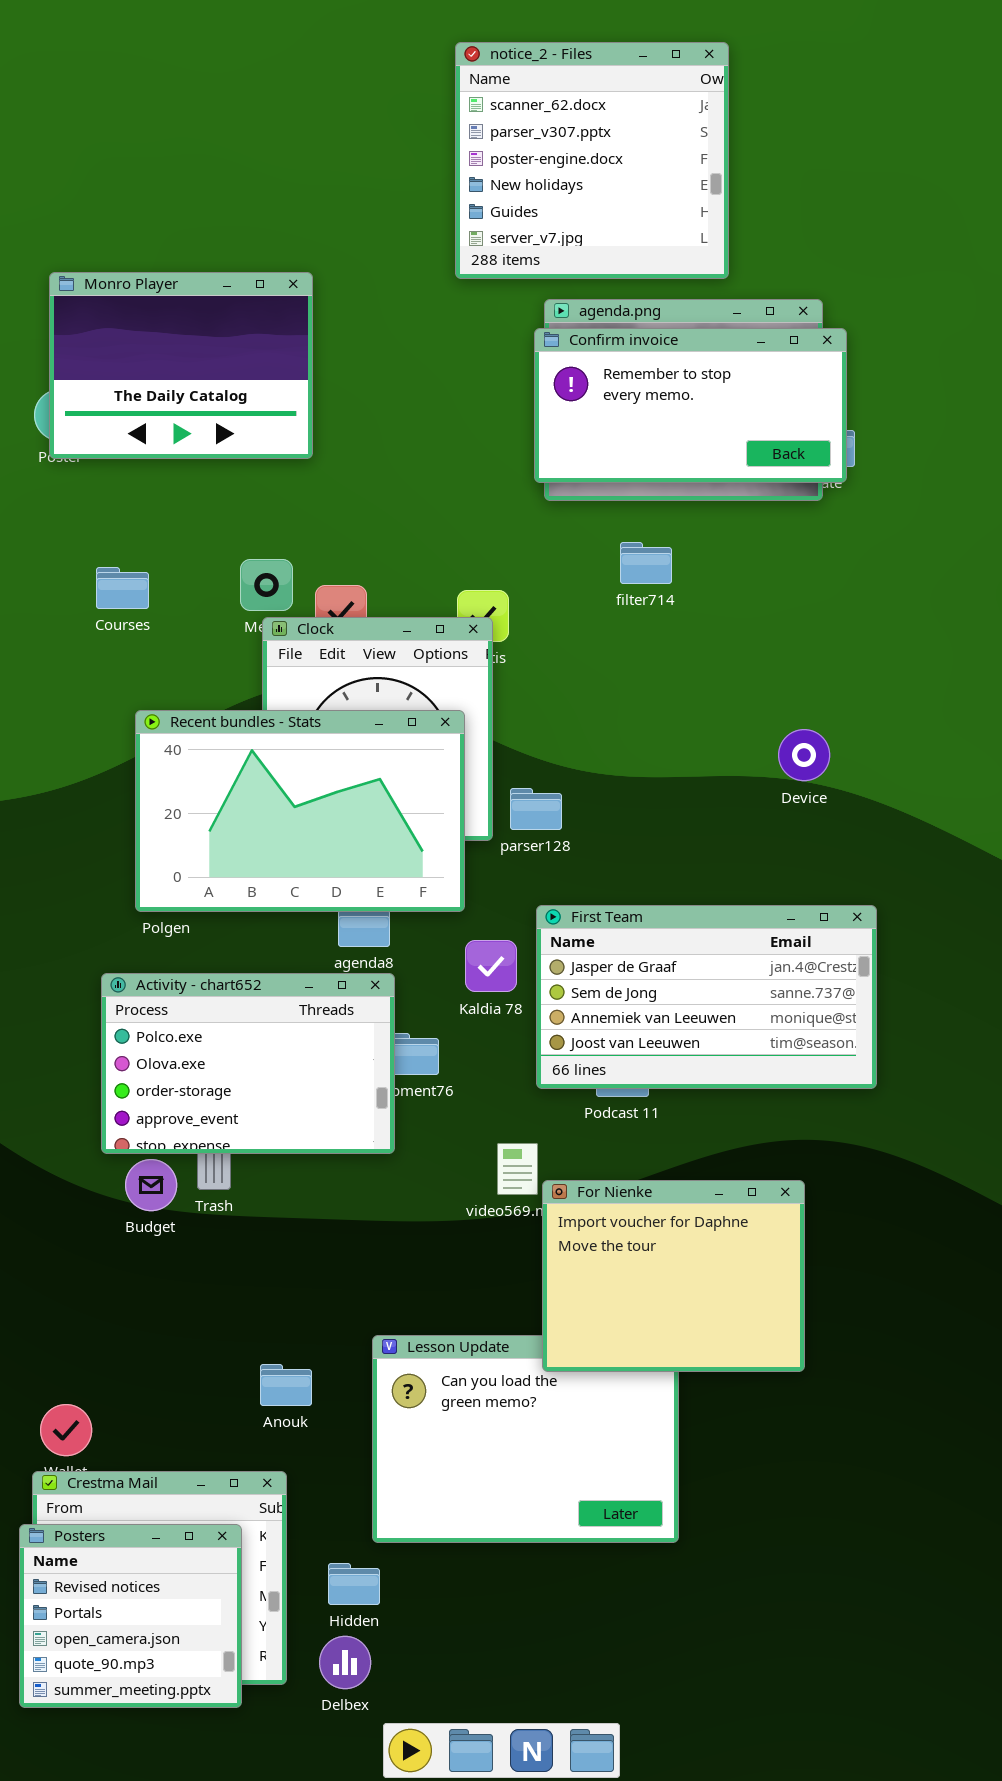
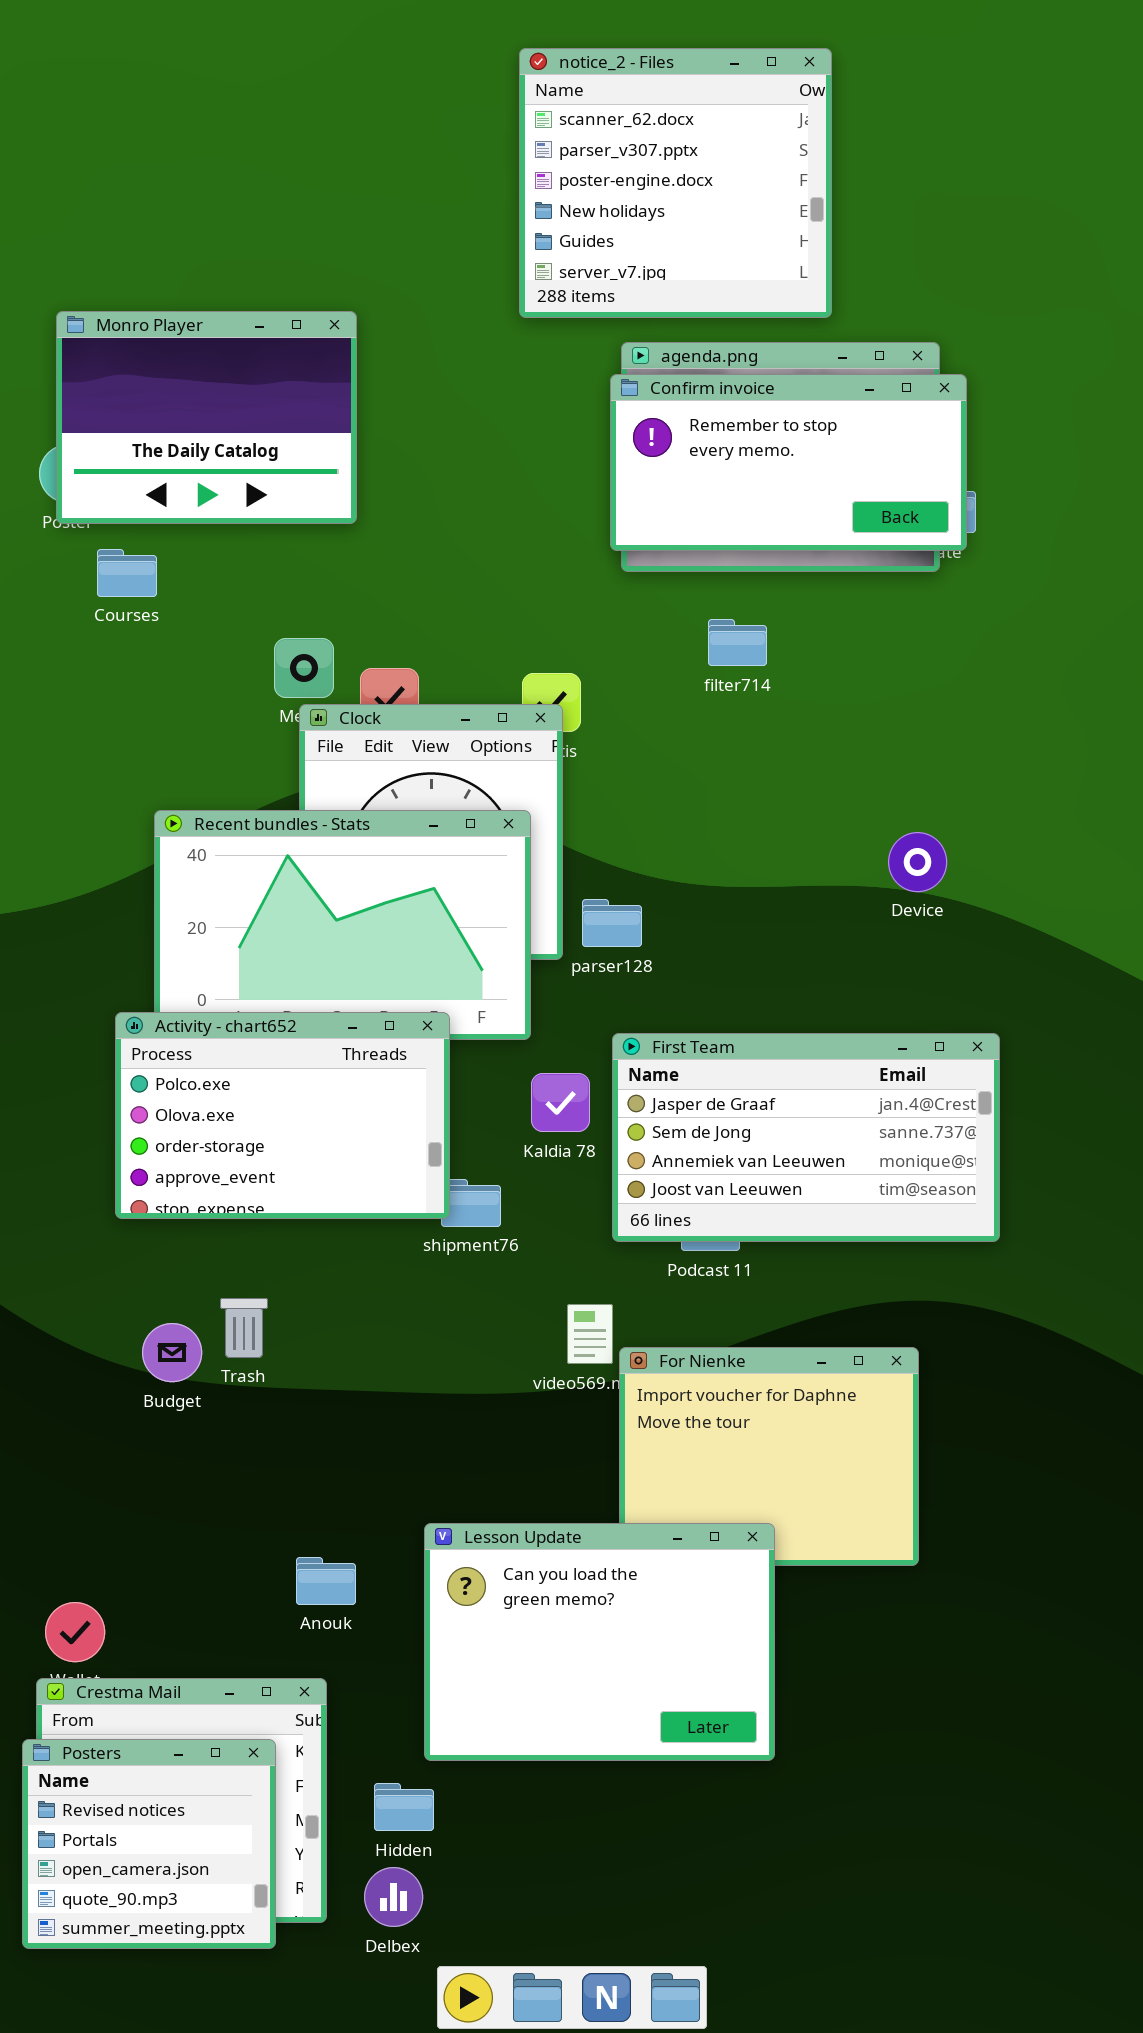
Courses: [96,567,149,609] -> [97,549,157,597], moved
Activity - chart652: [101,973,395,1154] -> [115,1012,450,1219], moved
Lesson Update: [372,1335,679,1543] -> [424,1523,775,1761], raised

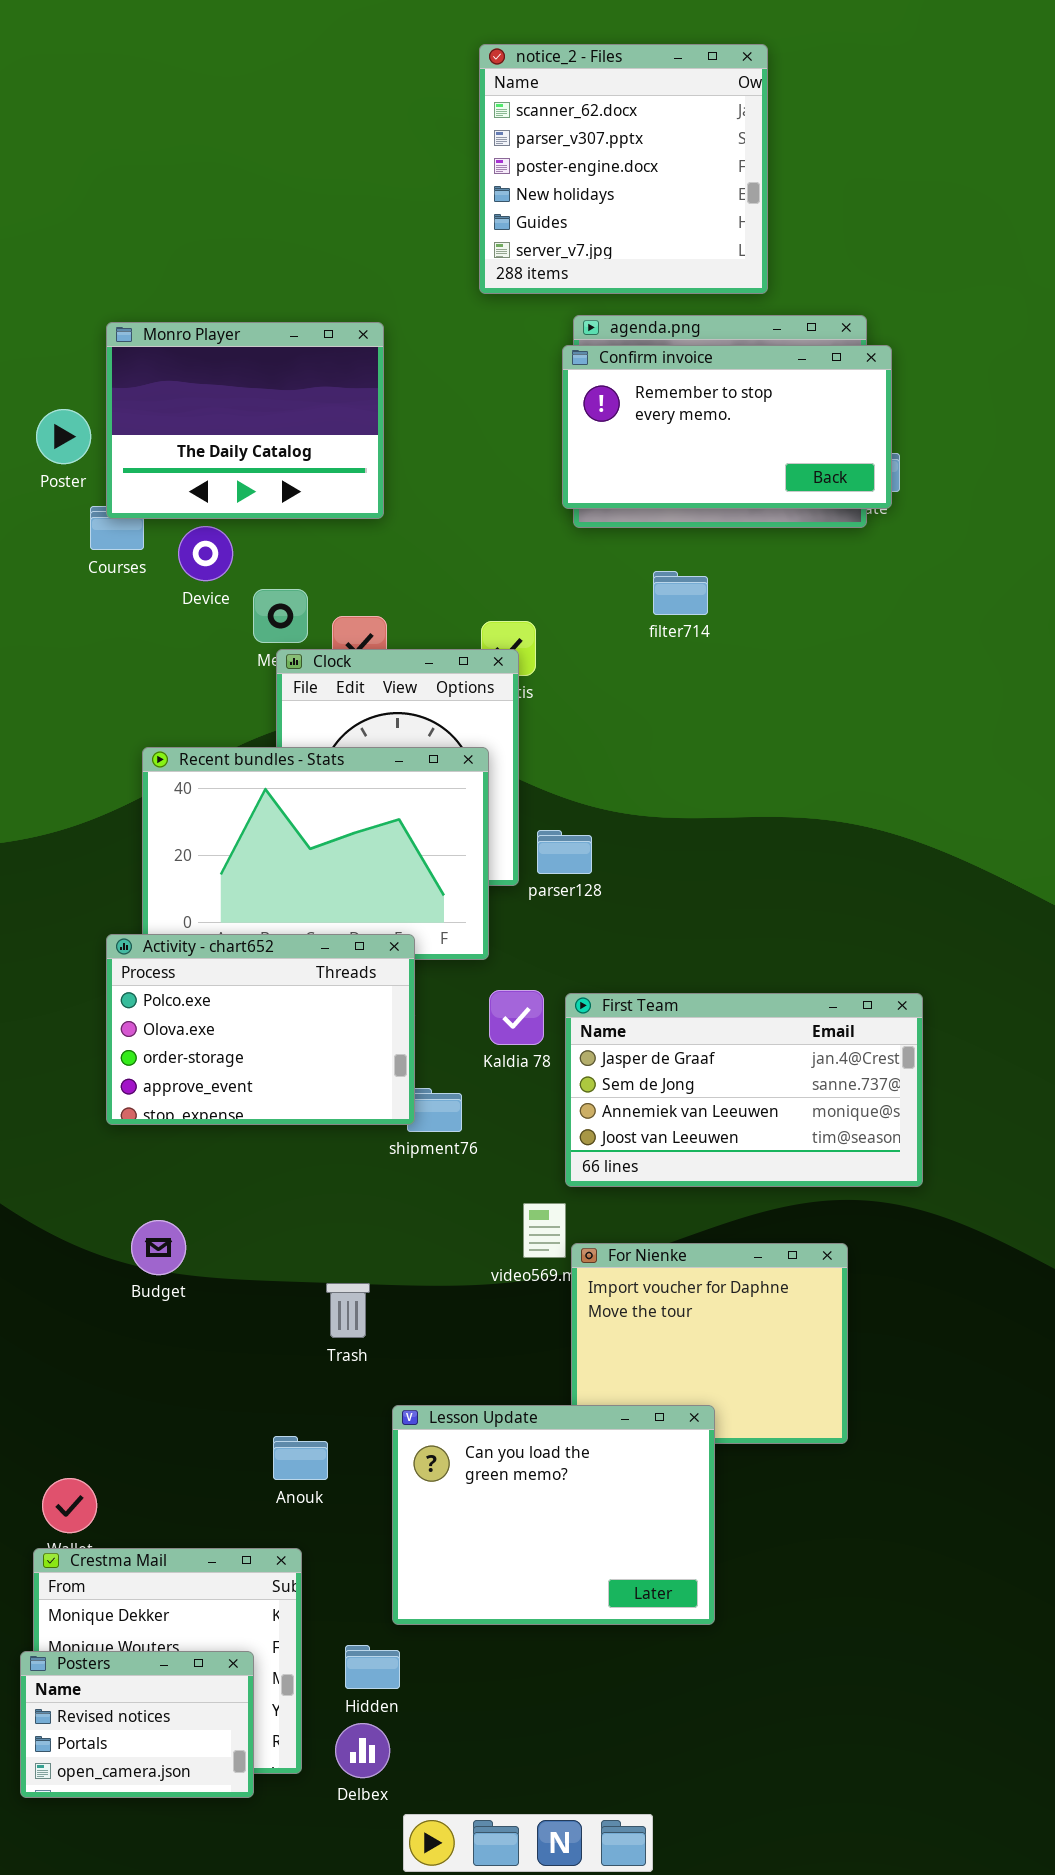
Monro Player: [56,311,357,524] -> [106,322,384,519], moved
Device: [888,832,947,892] -> [178,526,233,581], moved
First Team: [612,1033,1000,1242] -> [565,993,923,1187], moved
Trash: [220,1298,268,1358] -> [326,1283,370,1338], moved
Posters: [22,1739,276,1949] -> [20,1651,254,1798], resized

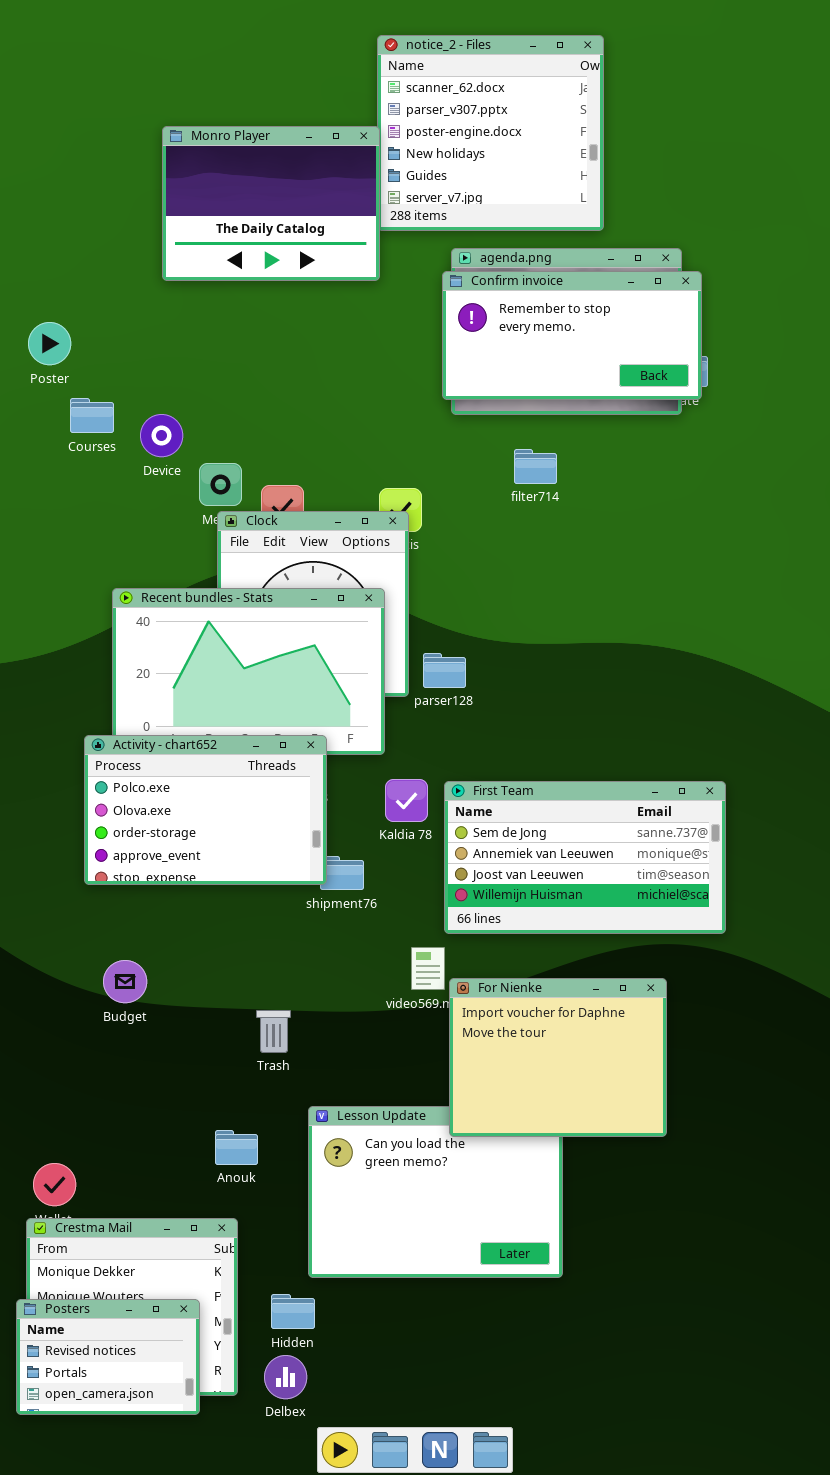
Monro Player: [106,322,384,519] -> [162,126,380,281], moved
First Team: [565,993,923,1187] -> [444,781,726,934], scrolled down 1 row
For Nienke: [571,1243,848,1444] -> [449,978,667,1137], raised

